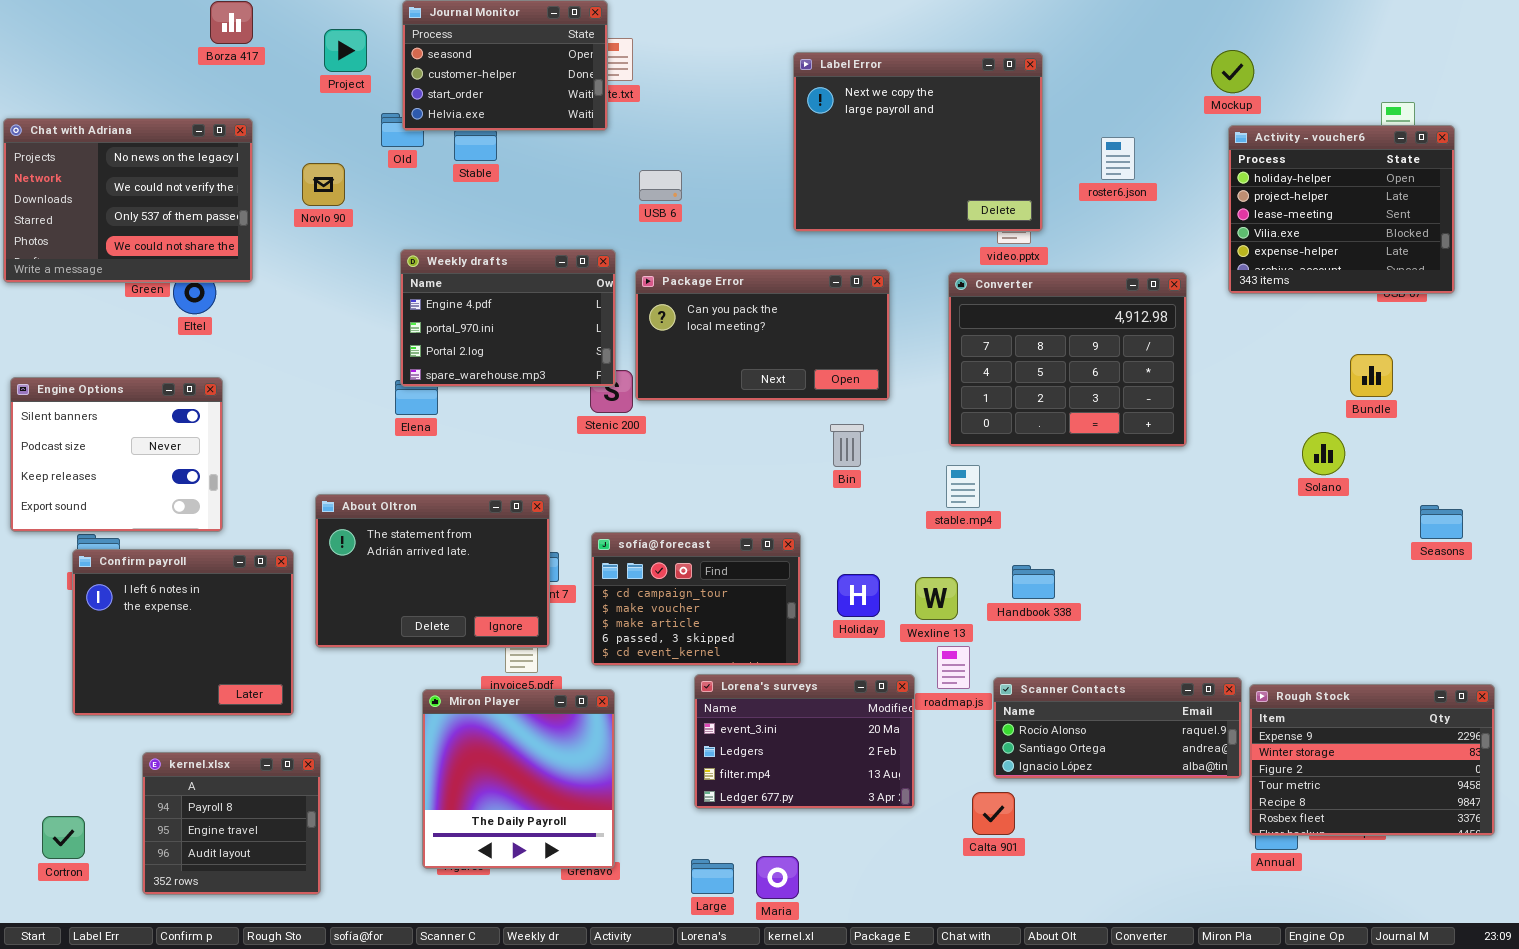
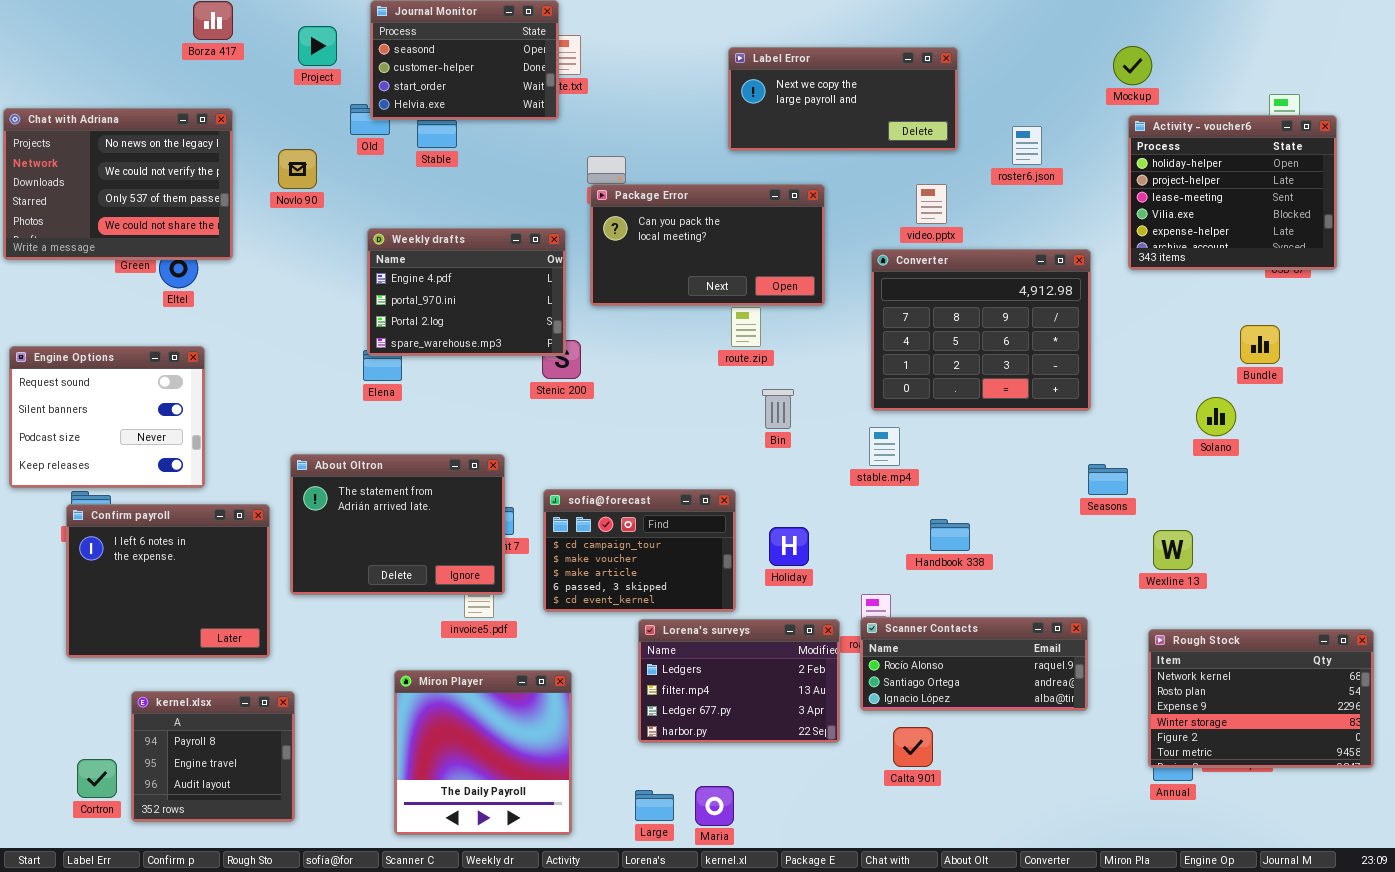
Label Error: [793,52,1043,232] -> [728,47,958,151], resized
Package Error: [635,269,890,401] -> [590,184,825,306], moved
Engine Options: [10,377,223,532] -> [9,346,205,488], scrolled up 1 row
Seasons: [1420,505,1463,539] -> [1088,464,1128,495], moved
Wexline 13: [915,577,958,620] -> [1153,530,1193,570], moved
Lorena's surveys: [694,674,915,809] -> [638,619,840,743], scrolled down 1 row
Scanner Contacts: [993,677,1242,779] -> [860,617,1088,711], moved
Rough Stock: [1249,684,1495,836] -> [1148,629,1374,768], scrolled up 2 rows
Miron Player: [422,689,615,869] -> [394,670,572,835], moved
Cortron: [42,816,85,859] -> [77,759,117,798], moved

